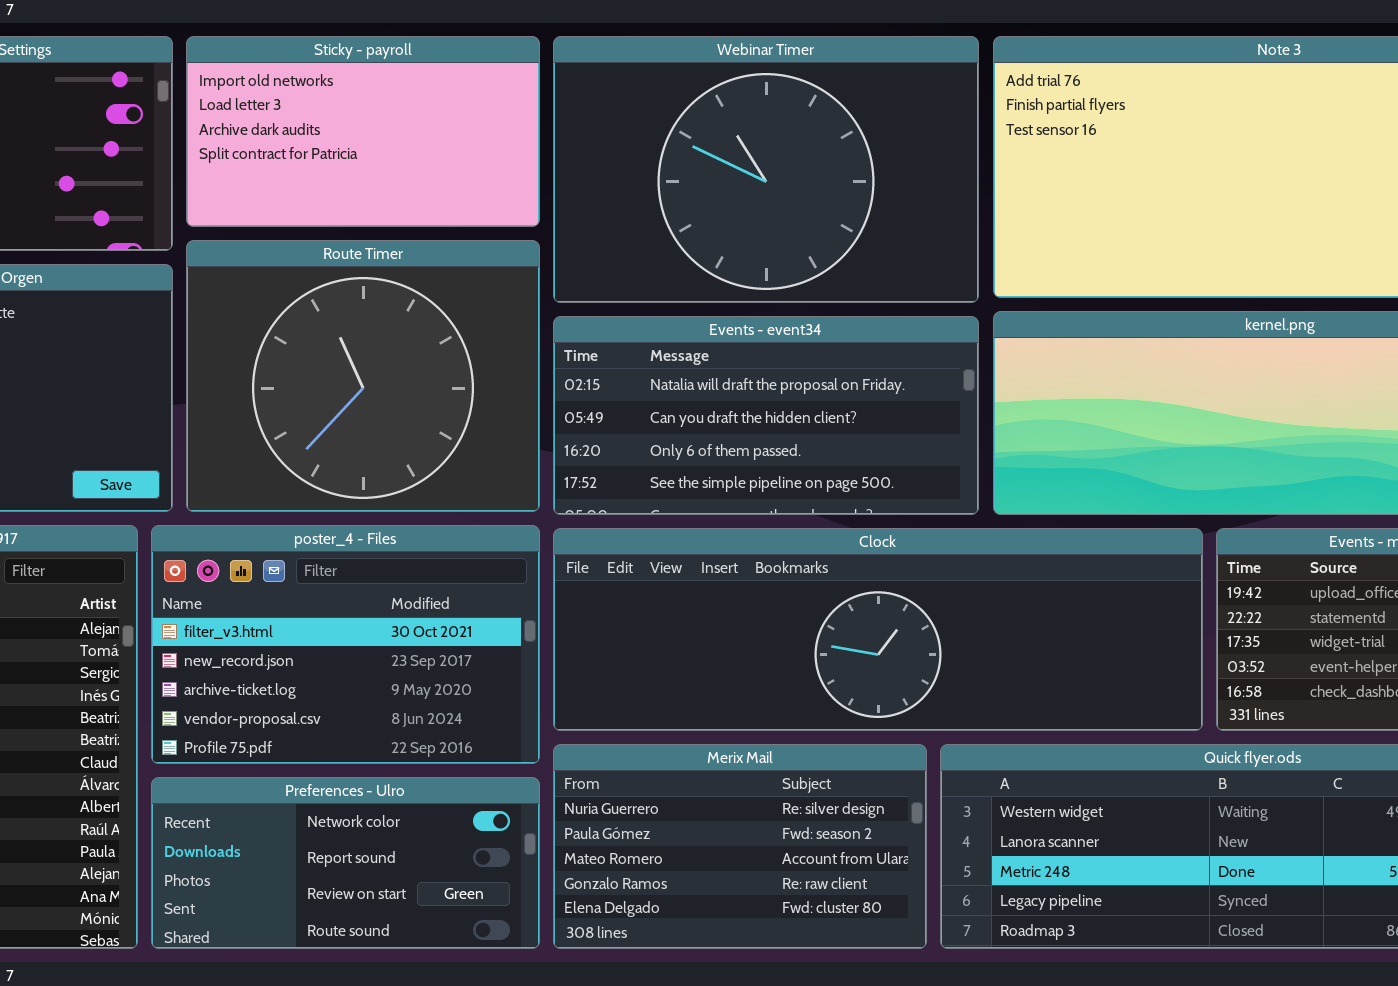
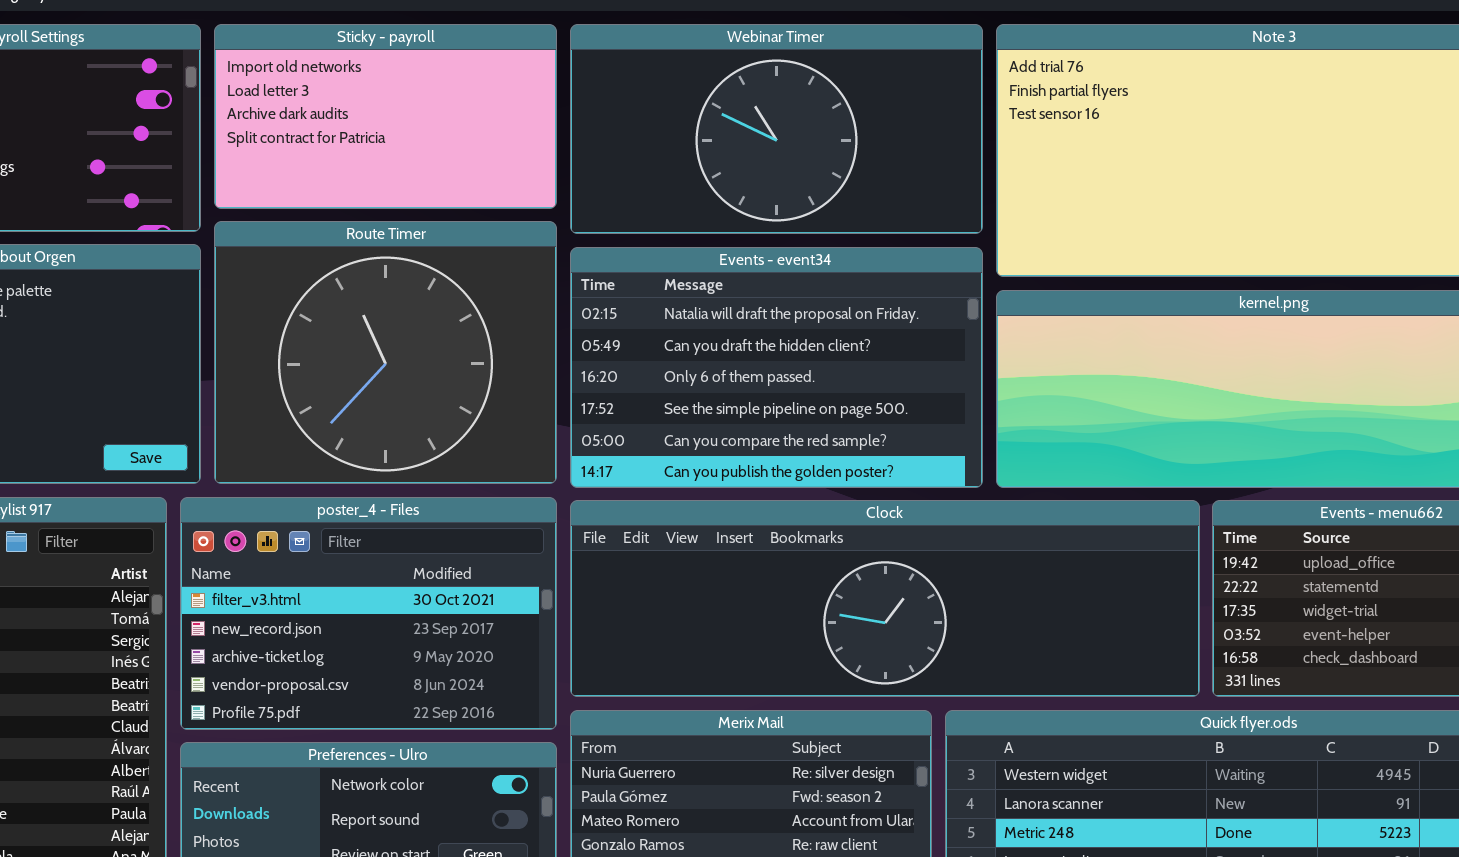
Webinar Timer: [553,36,979,303] -> [570,24,983,234], resized
Events - event34: [553,316,979,515] -> [570,247,983,488], resized

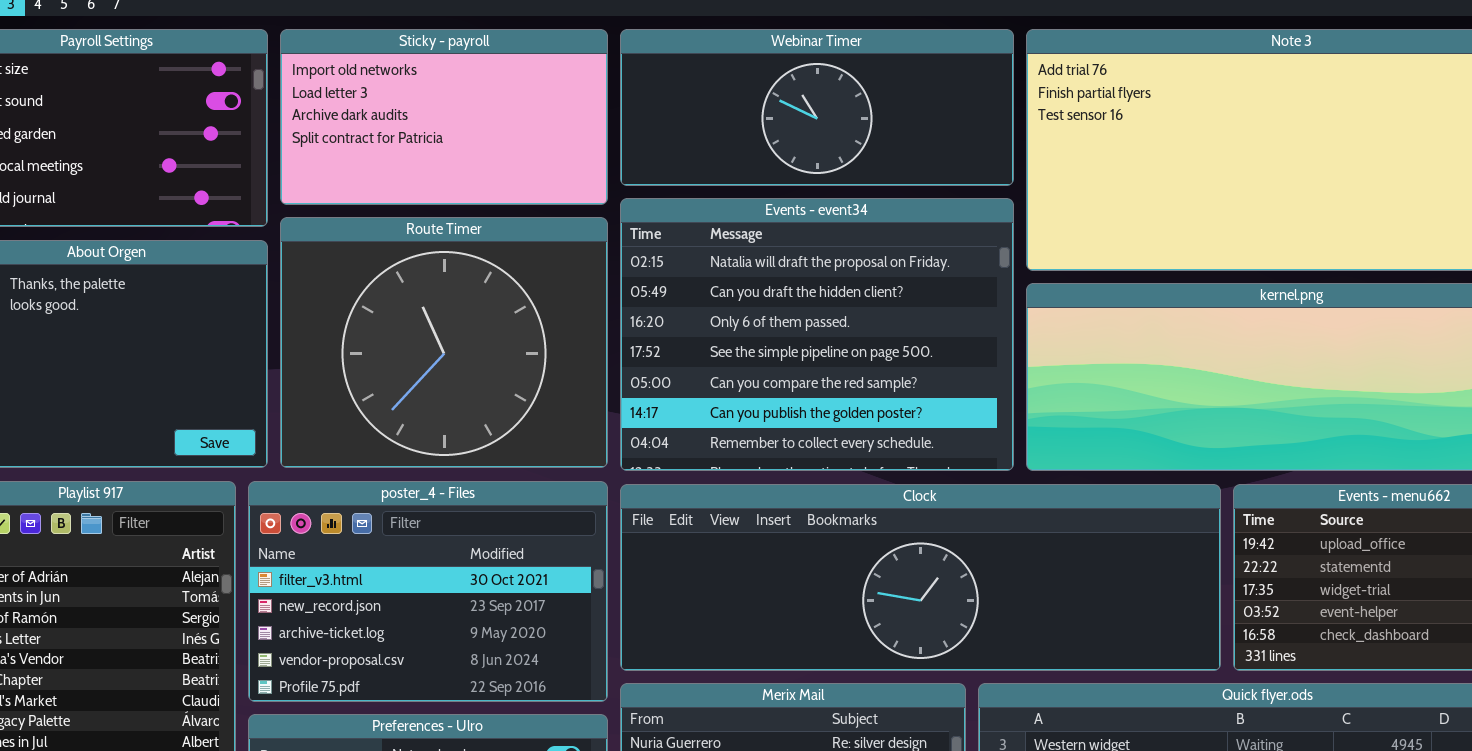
Webinar Timer: [570,24,983,234] -> [620,29,1014,186], resized
Events - event34: [570,247,983,488] -> [620,198,1014,471], resized

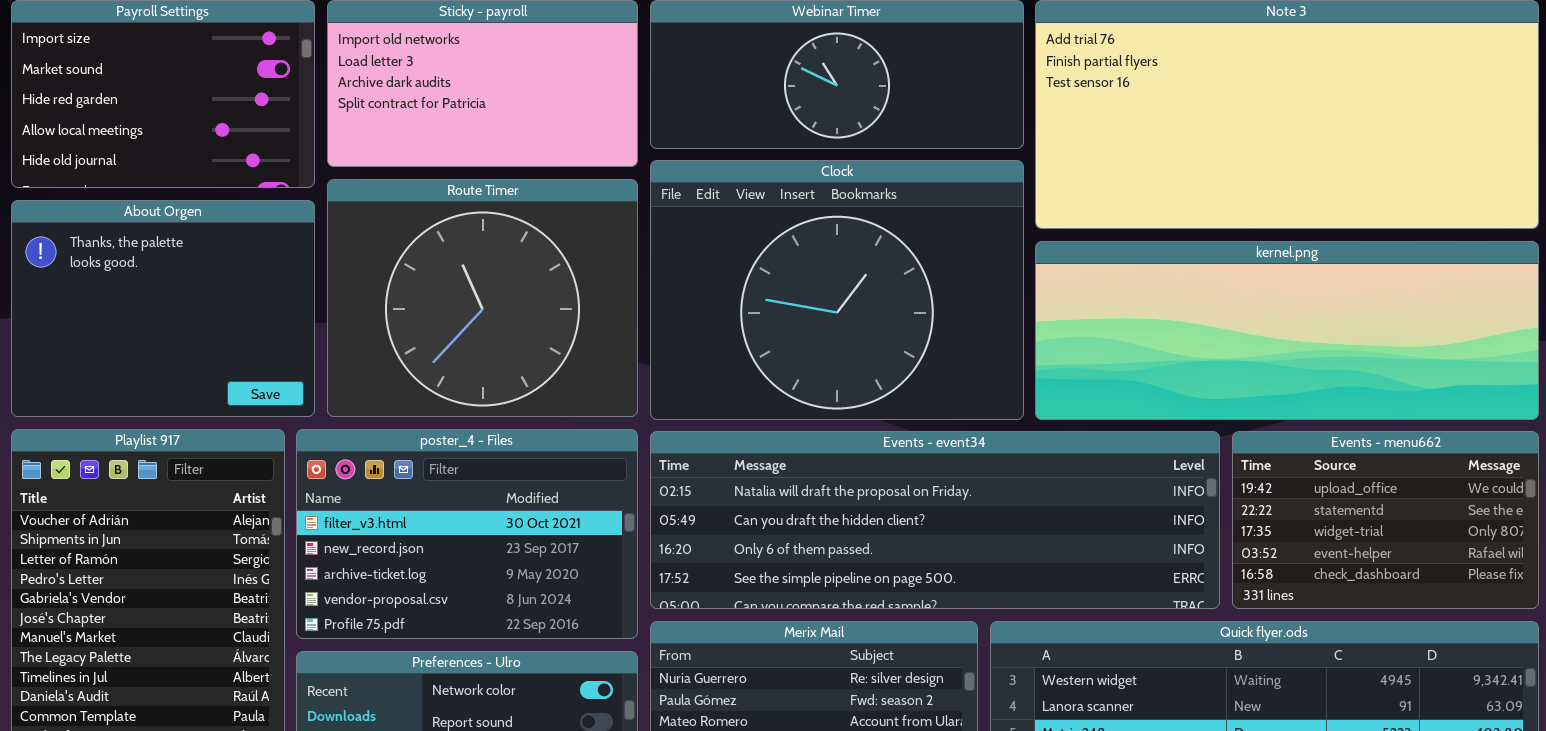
Events - event34: [620,198,1014,471] -> [650,431,1220,609], moved, resized
Clock: [620,484,1221,671] -> [650,160,1024,420], moved, resized

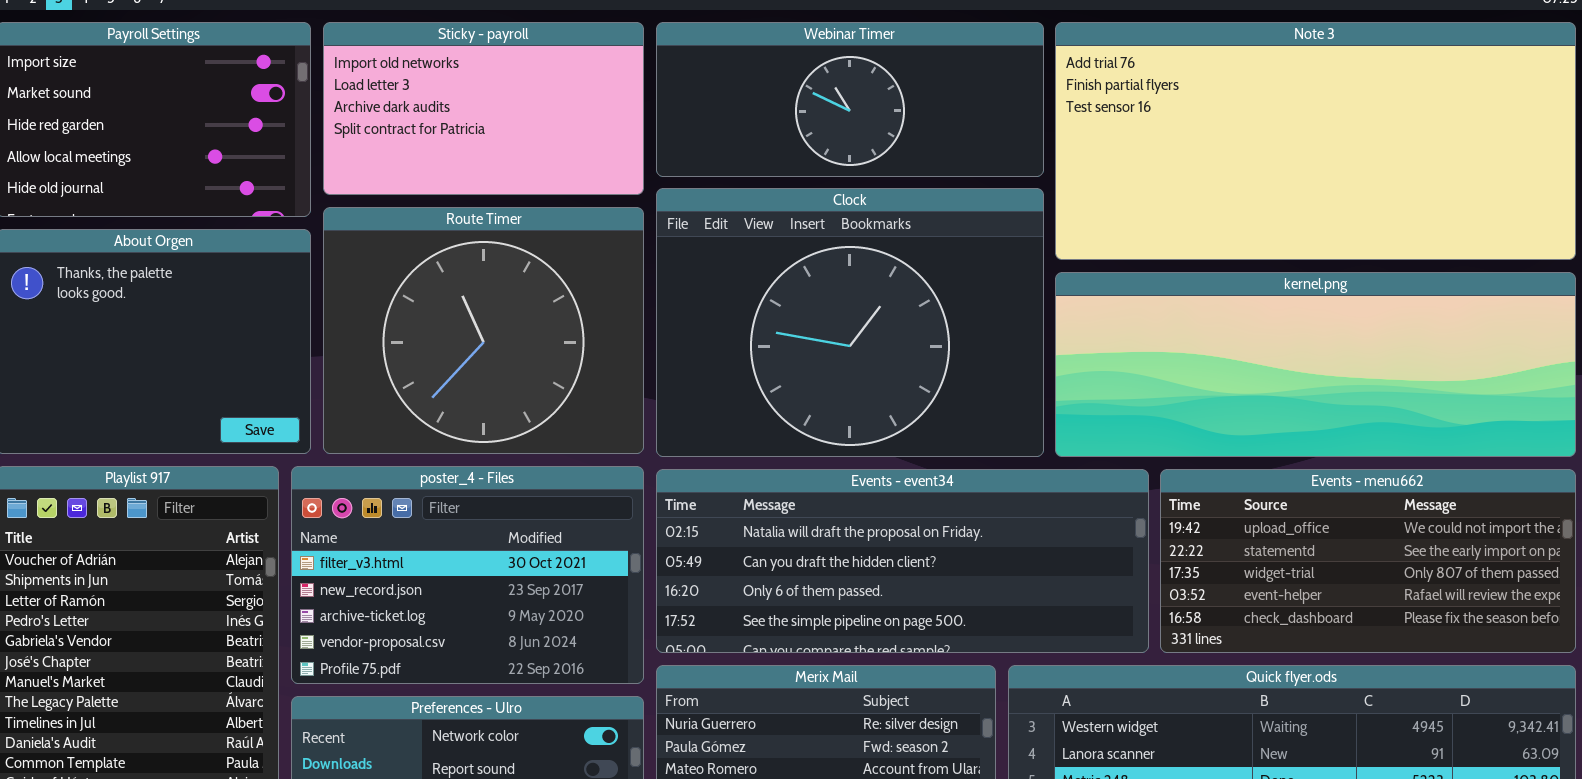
Events - event34: [650,431,1220,609] -> [656,469,1149,653], resized
Events - menu662: [1232,431,1539,609] -> [1160,469,1576,653], resized

